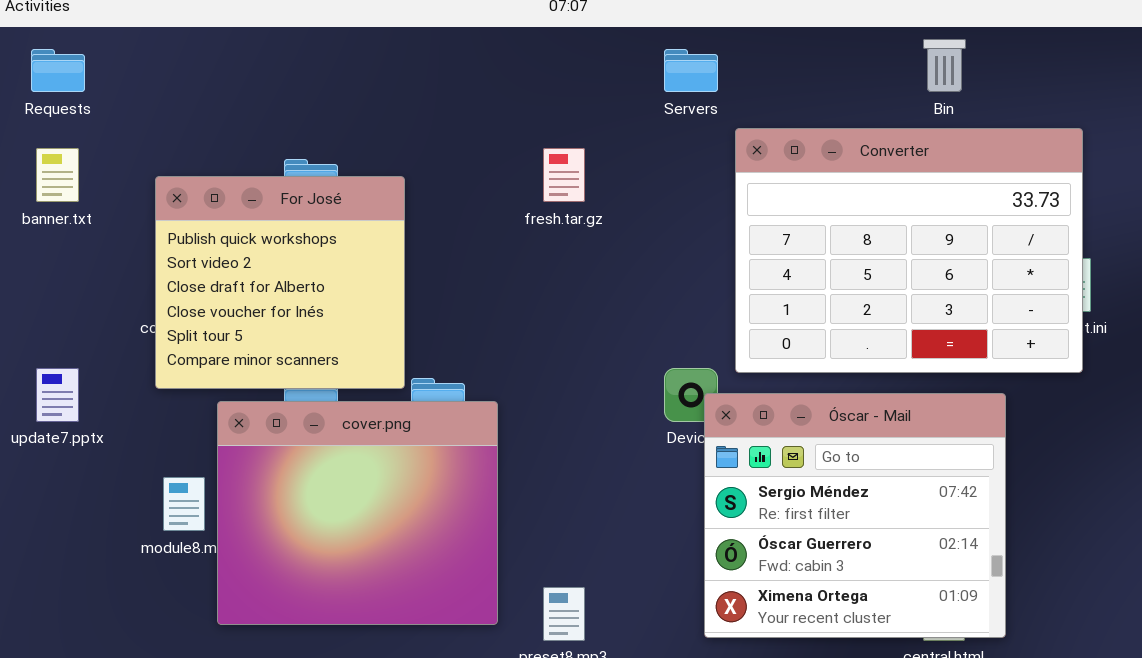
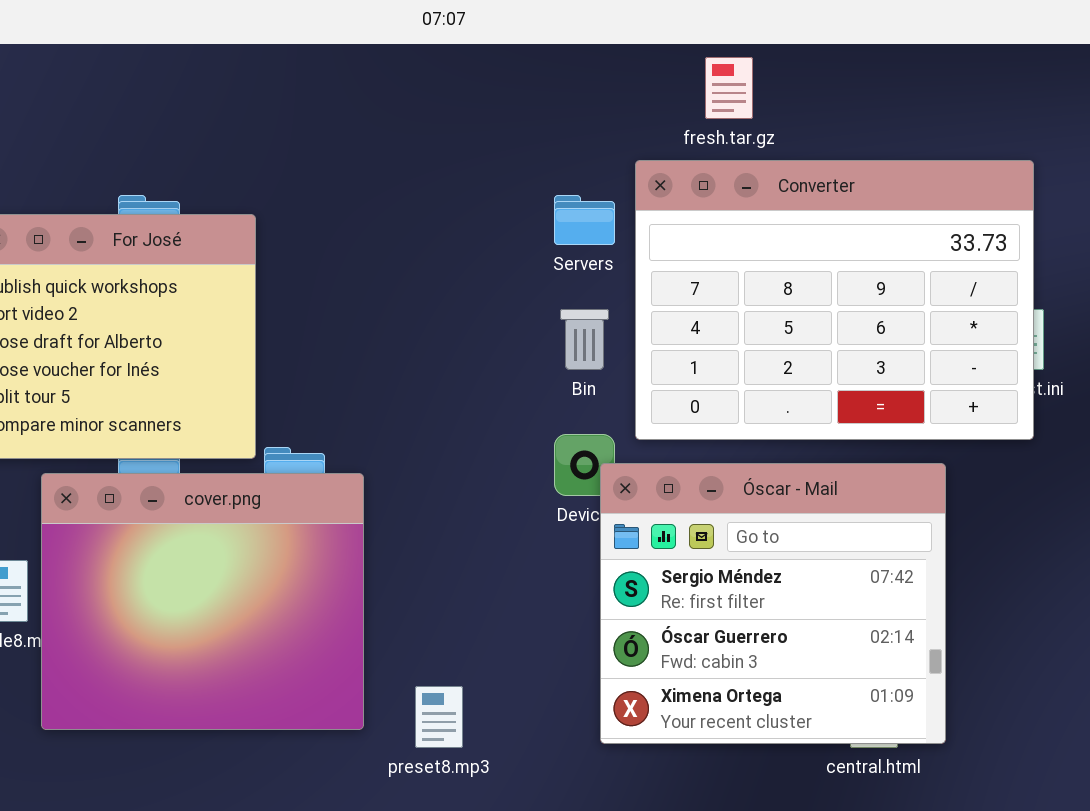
Bin: [923,39,966,92] -> [560,309,609,370], moved
Servers: [664,49,718,92] -> [554,195,615,245], moved
fresh.tar.gz: [543,148,585,202] -> [705,57,753,119], moved

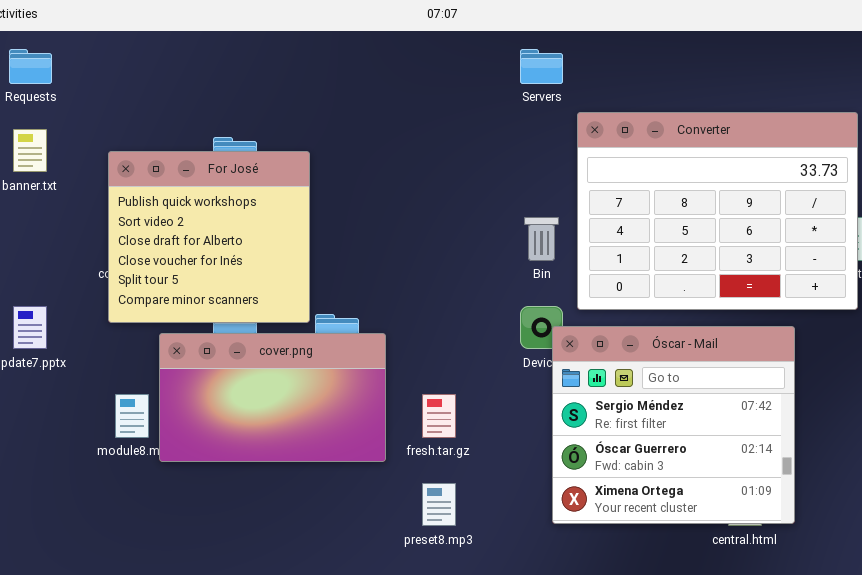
fresh.tar.gz: [705,57,753,119] -> [422,394,456,438], moved
Servers: [554,195,615,245] -> [520,49,563,84], moved
cover.png: [41,473,364,730] -> [159,333,386,462], resized

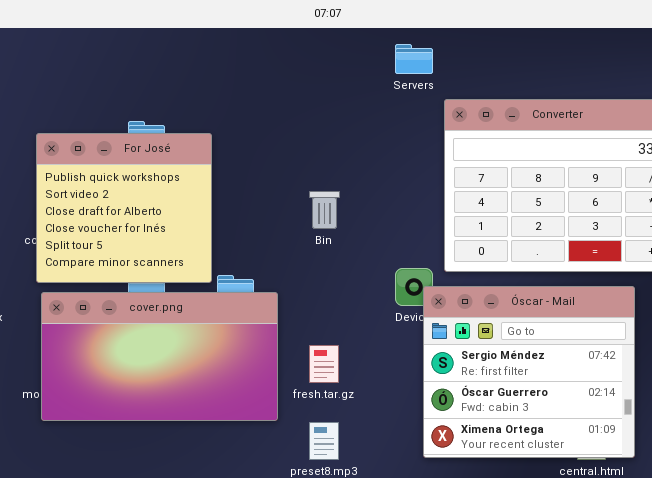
Bin: [524,217,559,261] -> [309,191,340,229], moved
cover.png: [159,333,386,462] -> [41,292,278,421], resized

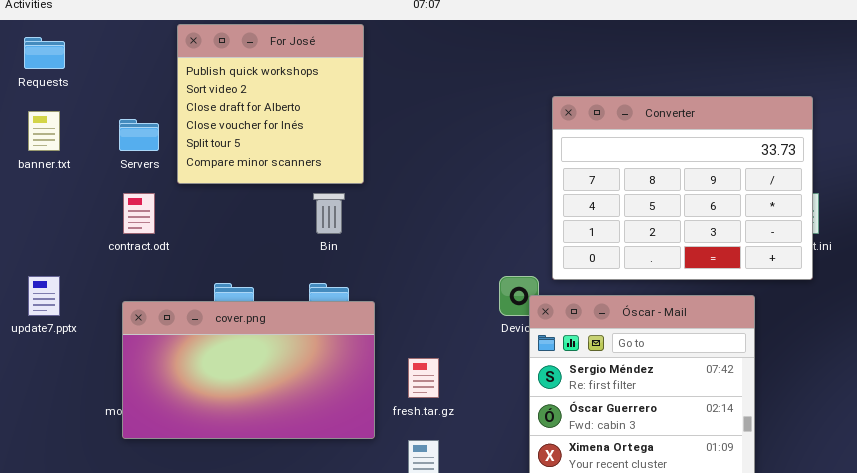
Servers: [395,44,433,74] -> [119,119,159,151], moved
For José: [36,133,212,283] -> [177,24,364,184], moved
Bin: [309,191,340,229] -> [313,193,345,234], moved

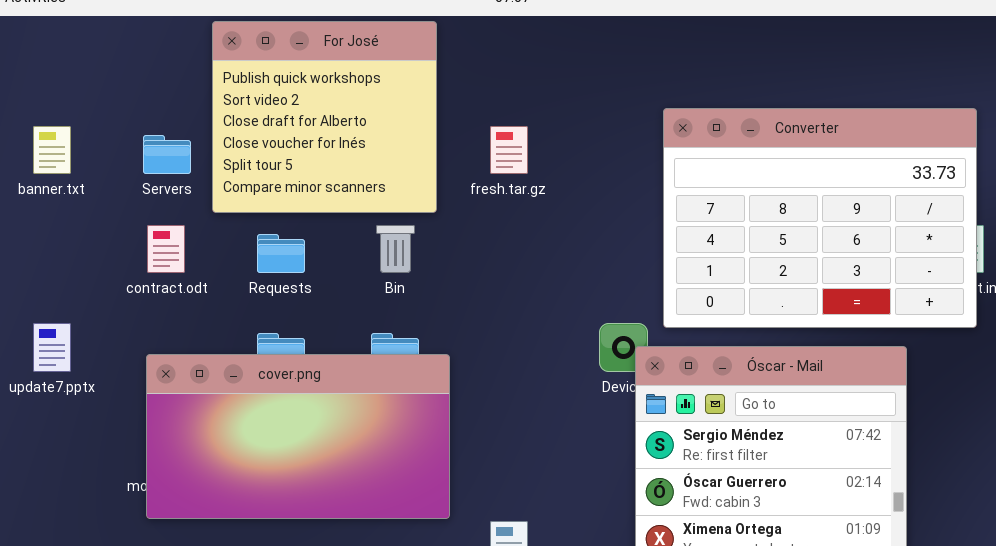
Requests: [24,37,65,69] -> [257,234,305,273], moved
fresh.tar.gz: [408,358,439,398] -> [490,126,528,174], moved

